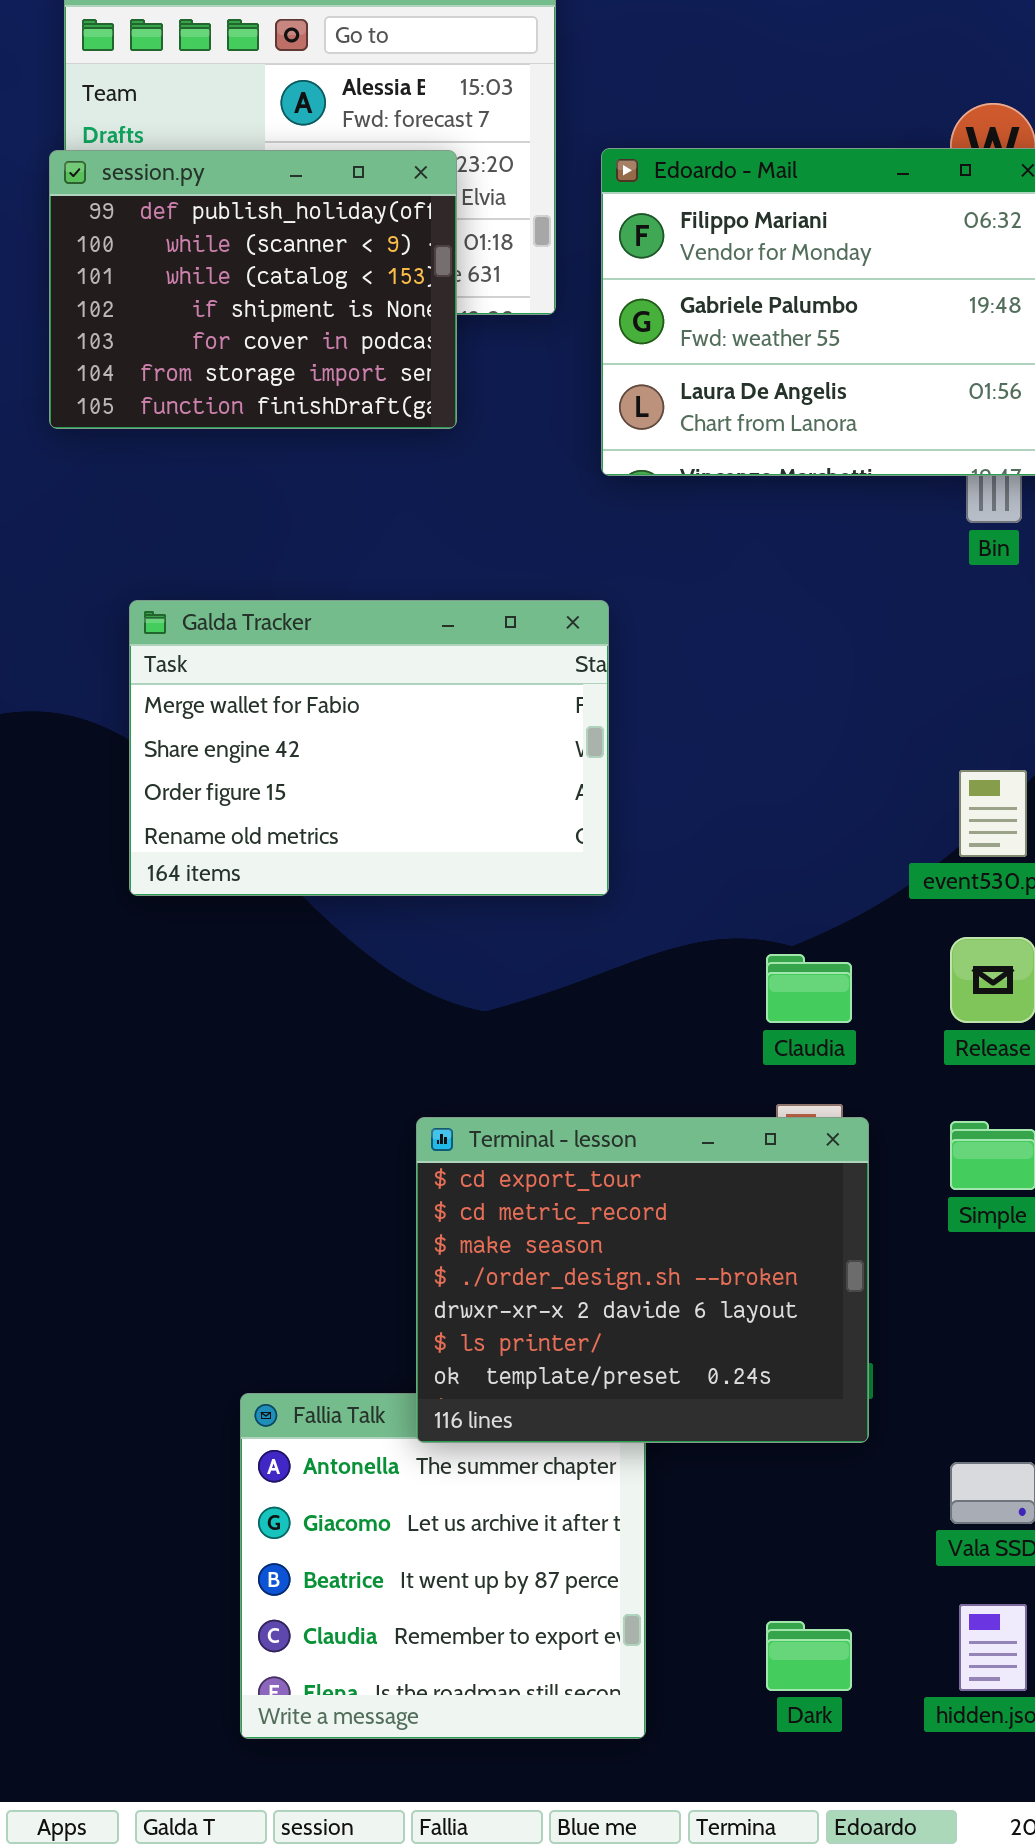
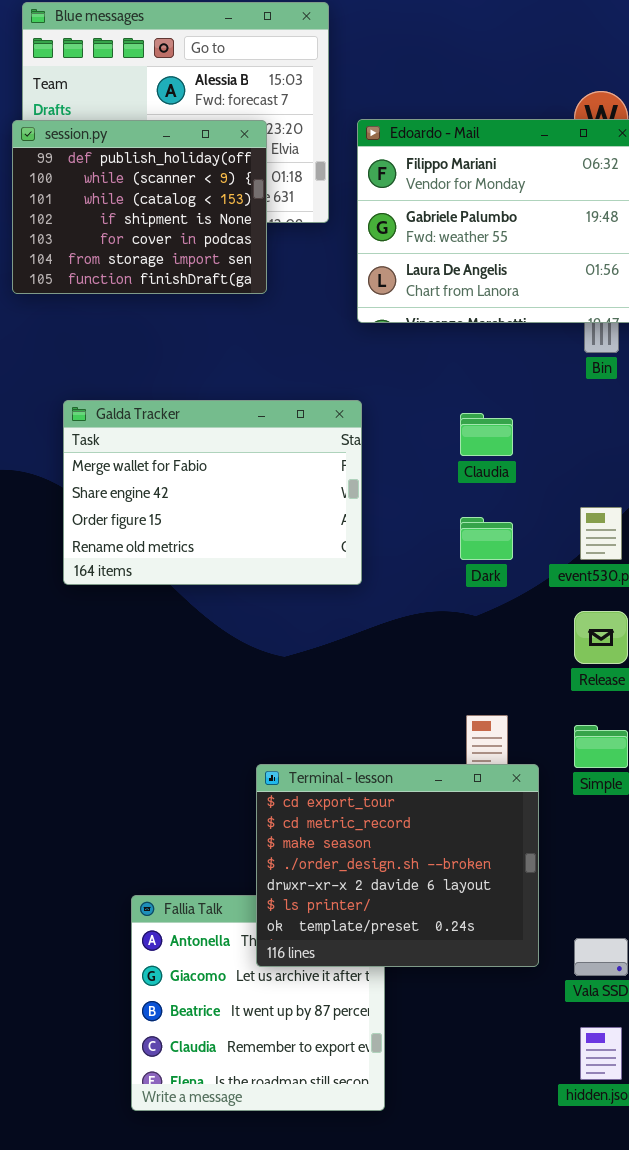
Claudia: [766,954,852,1023] -> [460,413,513,456], moved
Terminal - lesson: [416,1117,869,1443] -> [256,764,539,967], moved
Dark: [766,1621,852,1691] -> [460,517,513,560], moved

